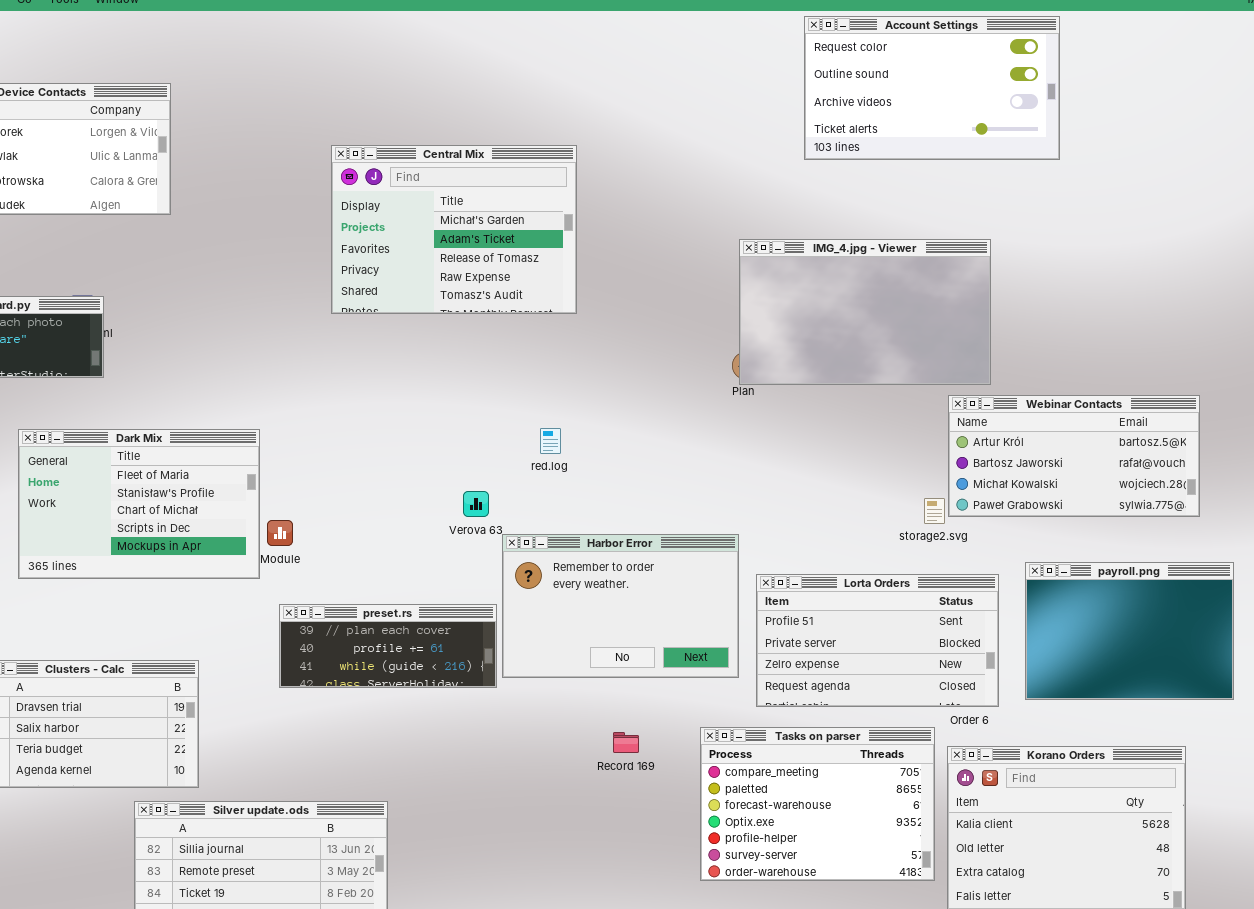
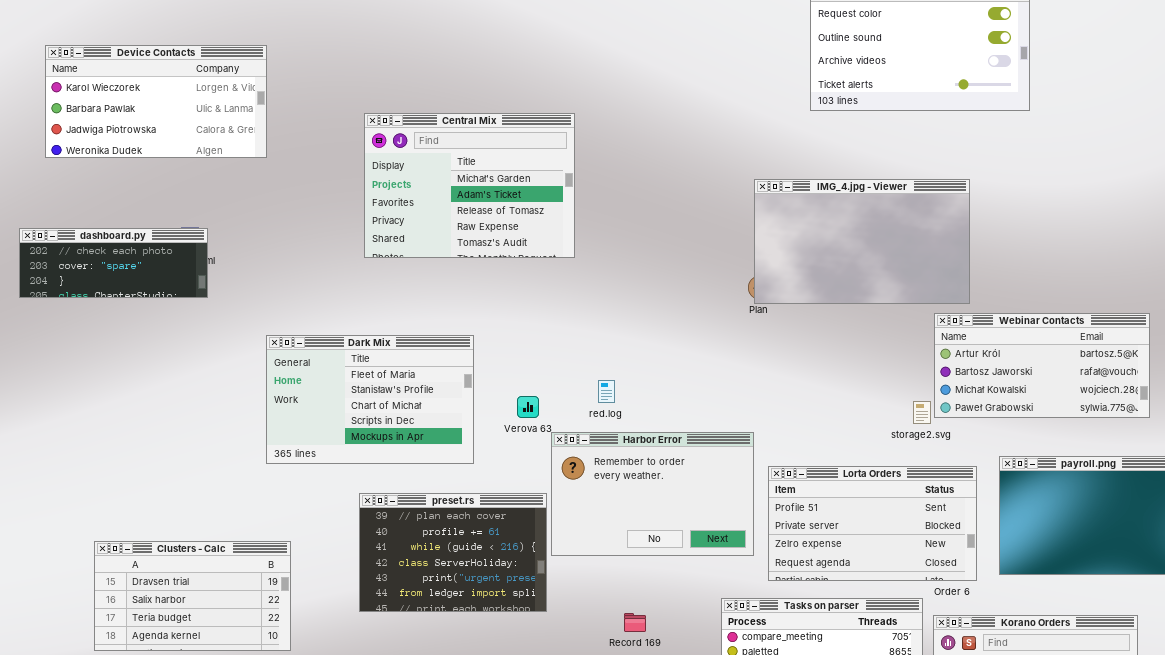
Central Mix: [331,145,577,314] -> [364,113,575,258], moved
red.log: [540,428,561,454] -> [598,380,615,403], moved
Dark Mix: [18,429,260,579] -> [266,335,474,464], moved
preset.rs: [279,604,497,688] -> [359,493,547,612], resized
Record 169: [613,732,639,753] -> [624,613,646,632], moved

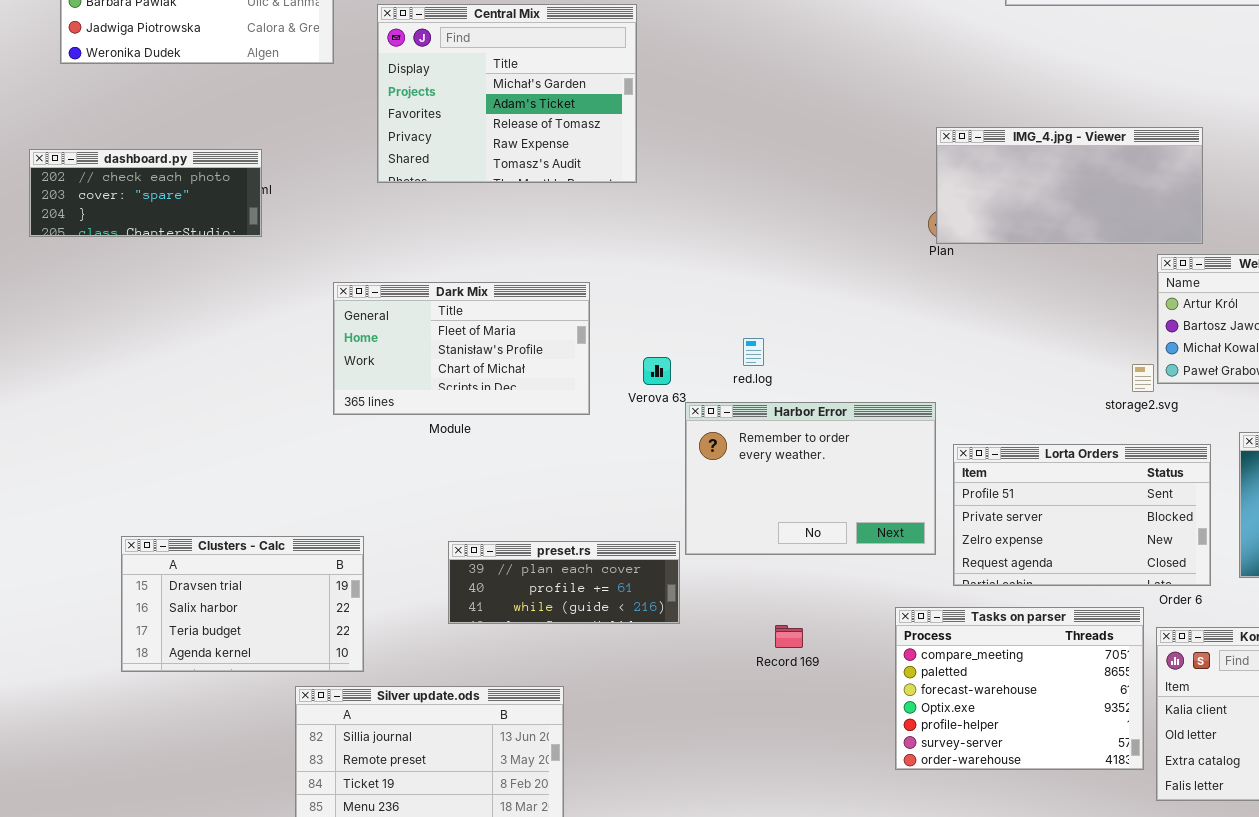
Central Mix: [364,113,575,258] -> [377,4,637,183], moved
IMG_4.jpg - Viewer: [754,179,970,304] -> [936,127,1203,244], resized
Dark Mix: [266,335,474,464] -> [333,282,590,415], resized
preset.rs: [359,493,547,612] -> [448,541,680,624], resized

